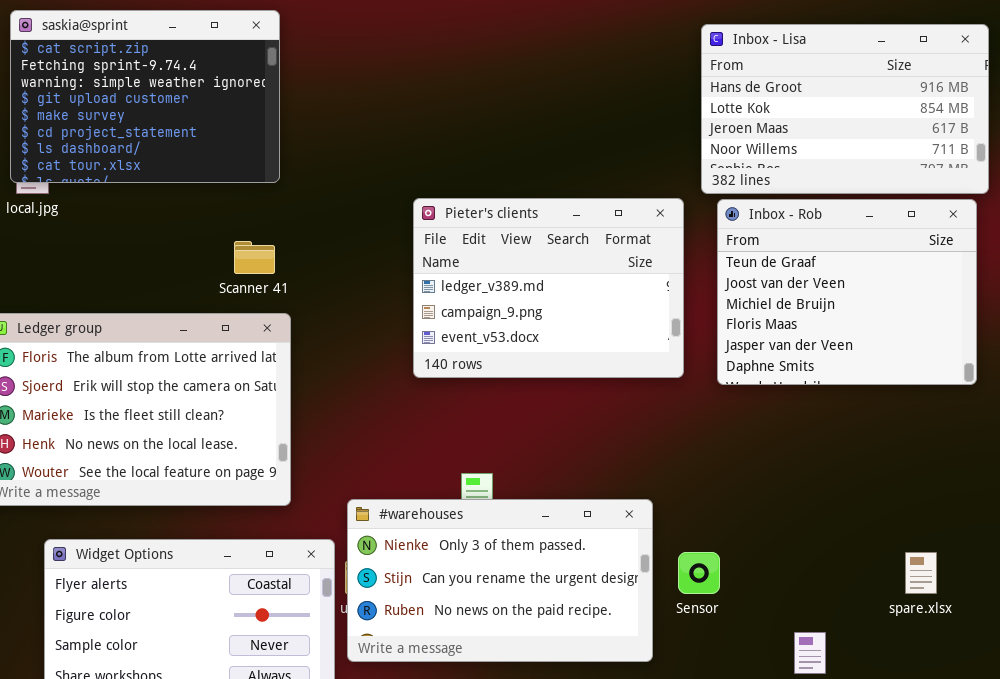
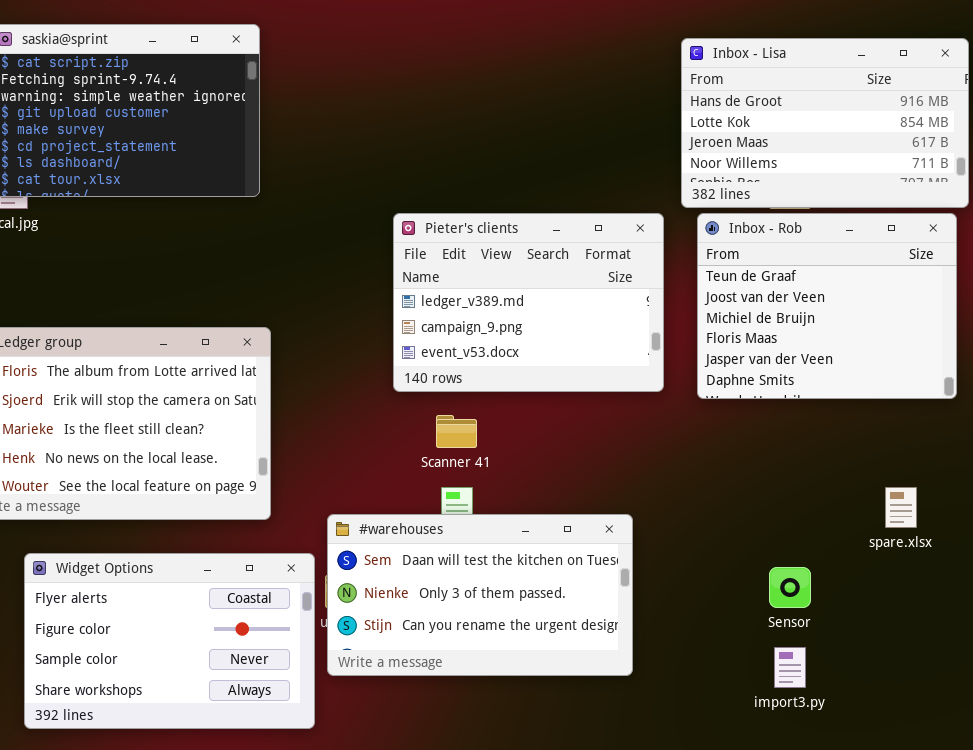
Scanner 41: [234,241,275,274] -> [436,415,477,448], moved
#warehouses: [347,499,653,662] -> [327,514,633,676], scrolled up 1 row
Sensor: [678,552,720,594] -> [769,567,811,608], moved
spare.xlsx: [905,552,937,594] -> [885,487,917,528], moved

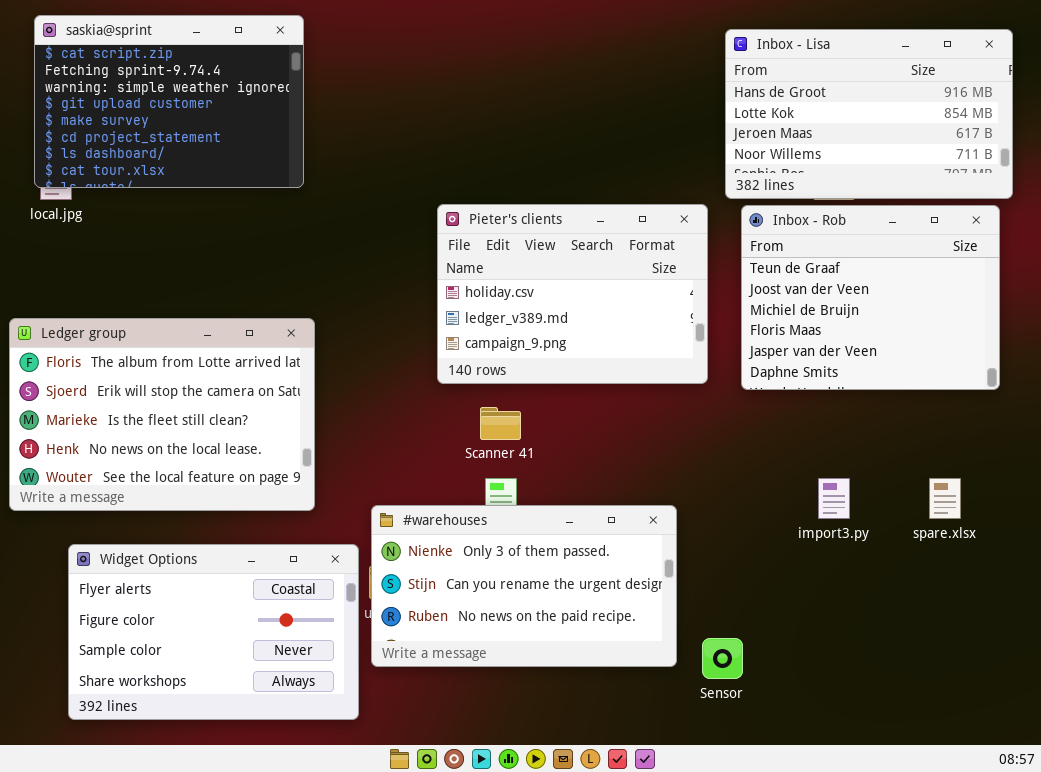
Pieter's clients: [393,213,664,392] -> [437,204,708,384], scrolled up 1 row
#warehouses: [327,514,633,676] -> [371,505,677,667], scrolled down 1 row
Sensor: [769,567,811,608] -> [702,638,743,679], moved
import3.py: [774,647,806,688] -> [818,478,850,519], moved

